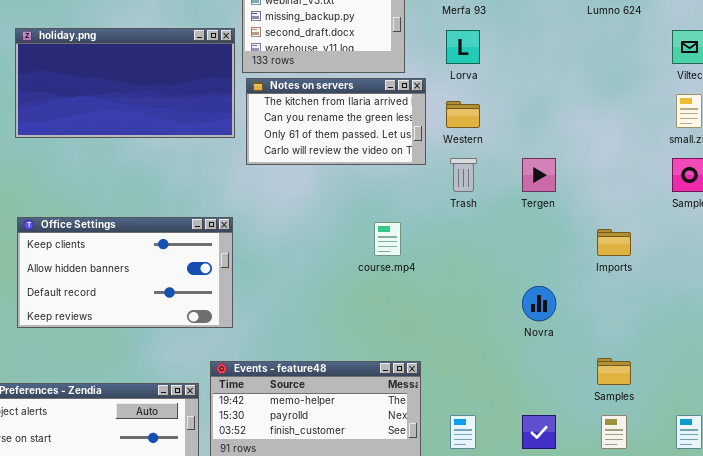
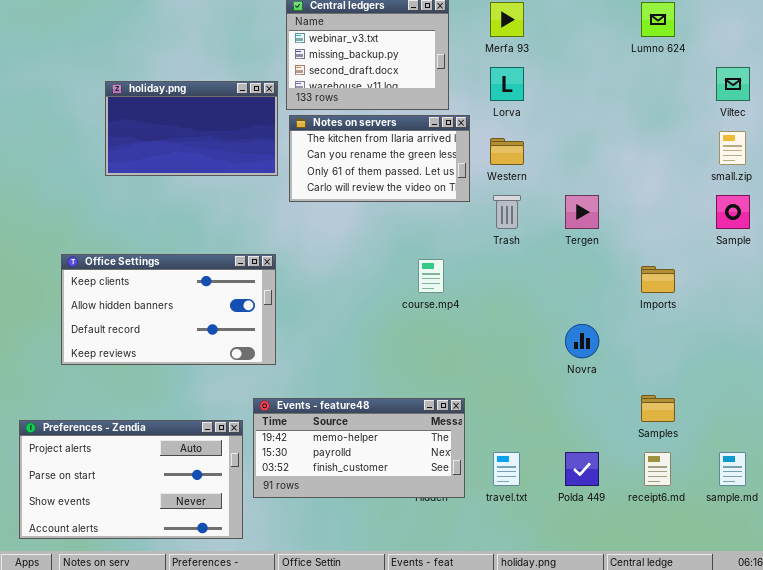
holiday.png: [15,28,235,138] -> [105,81,278,176], resized

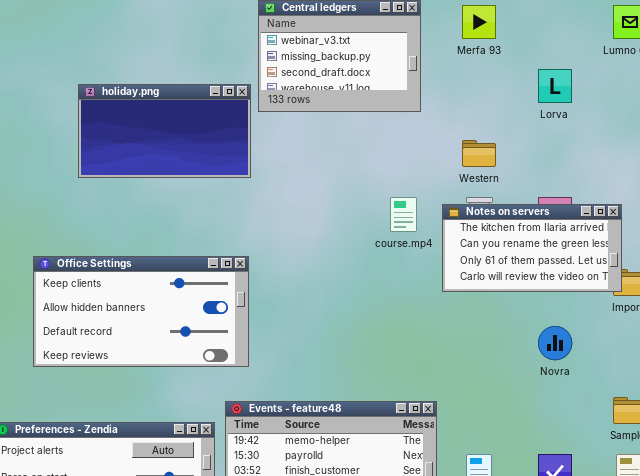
Lorva: [490,67,524,101] -> [538,69,572,103], moved
Notes on servers: [289,115,470,202] -> [442,204,622,292], moved
course.mp4: [418,259,444,293] -> [390,197,417,232], moved

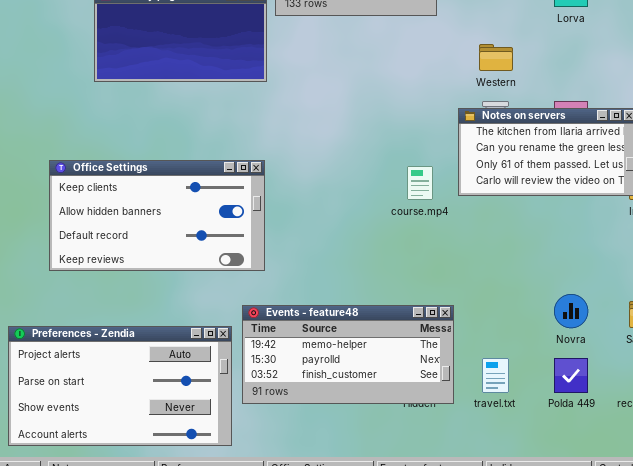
course.mp4: [390,197,417,232] -> [407,166,433,200], moved
Novra: [538,326,572,360] -> [554,294,588,328], moved

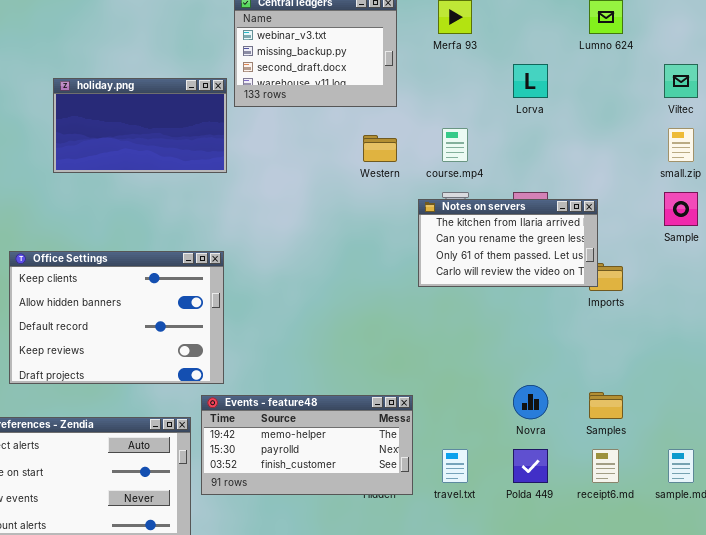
Western: [479,44,513,71] -> [363,135,397,162], moved
Office Settings: [49,160,265,271] -> [9,251,224,384], resized
course.mp4: [407,166,433,200] -> [442,128,468,162], moved

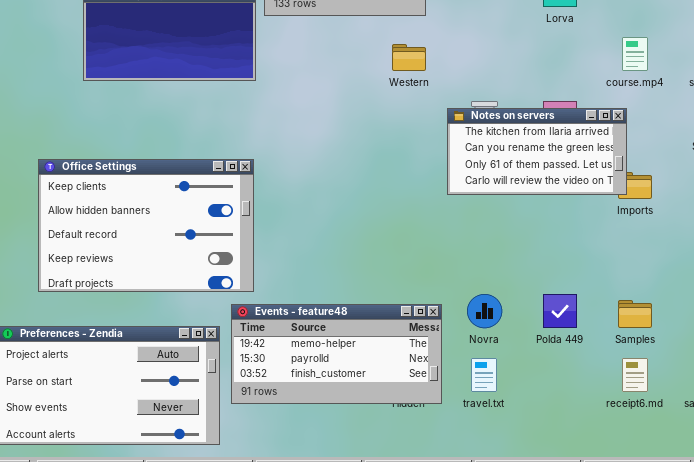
course.mp4: [442,128,468,162] -> [622,37,648,71], moved
Novra: [513,385,548,419] -> [467,294,502,328], moved
Polda 449: [513,449,548,483] -> [543,294,577,328], moved

